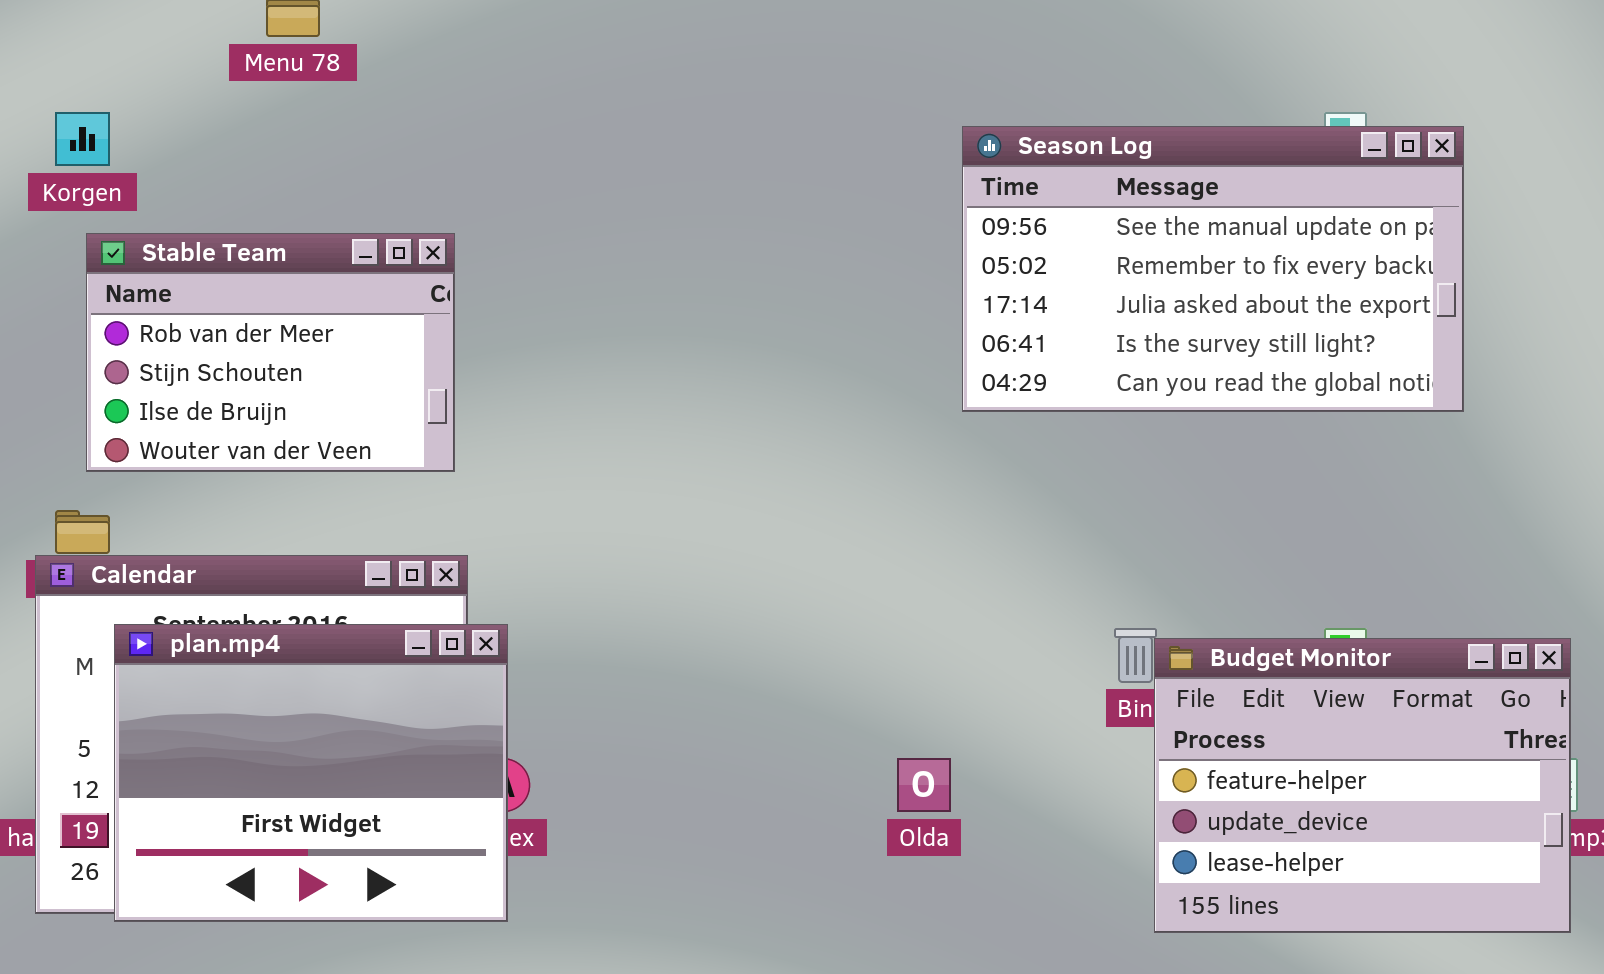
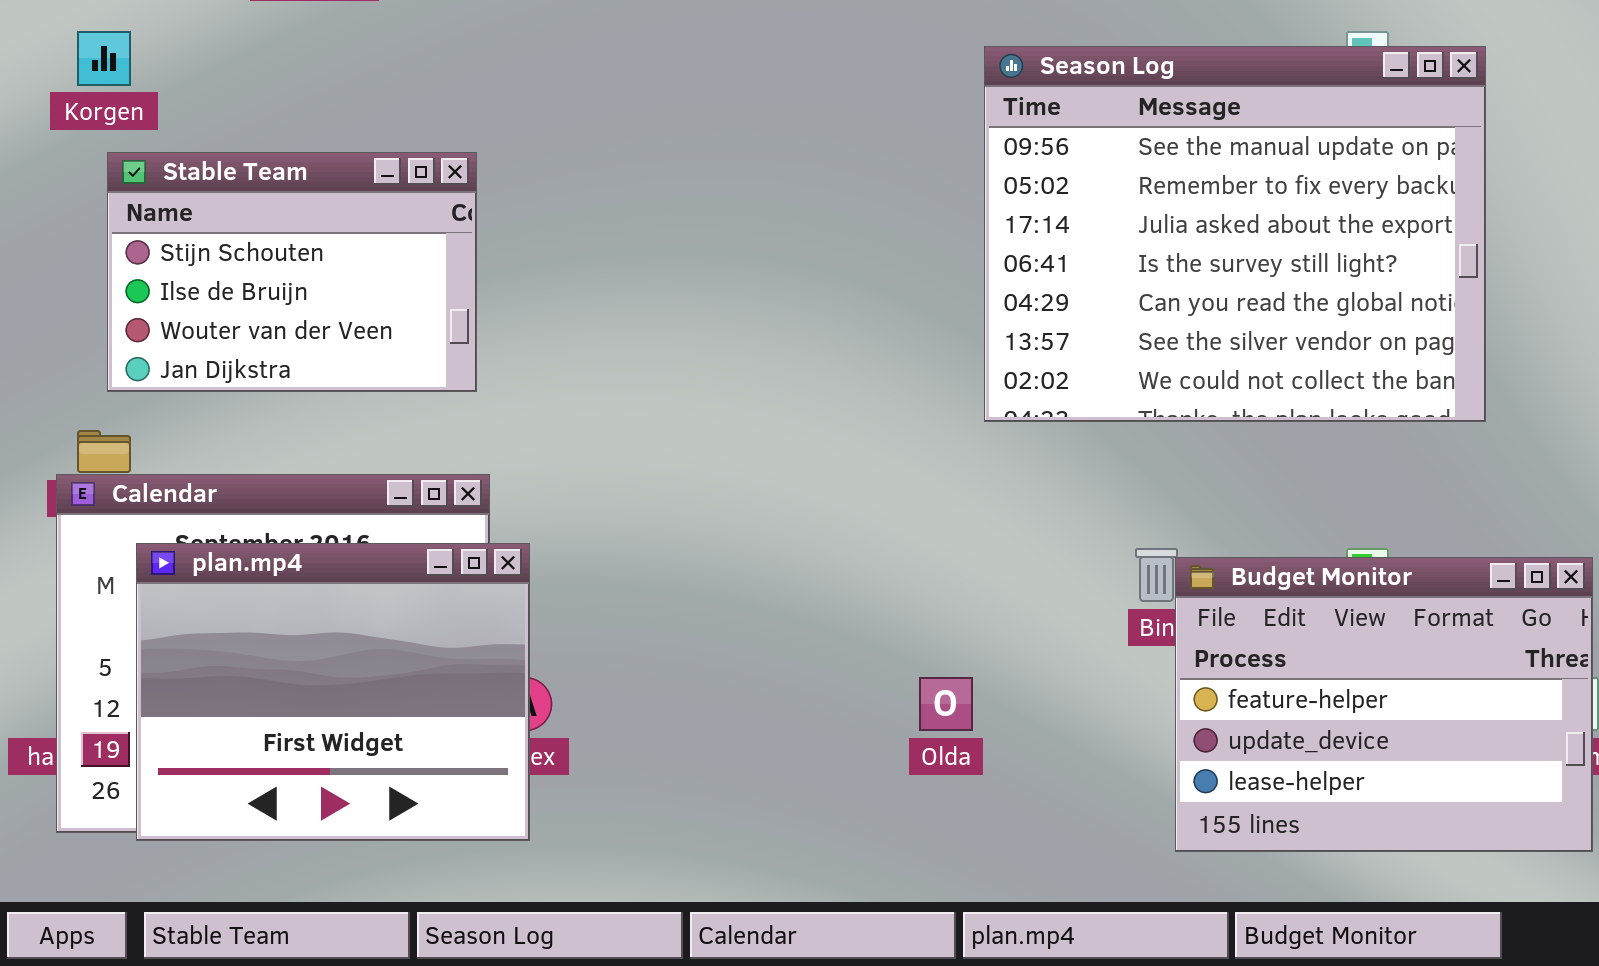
Season Log: [962,126,1464,412] -> [984,46,1486,422], resized
Stable Team: [86,233,455,472] -> [107,152,477,392], scrolled down 1 row

